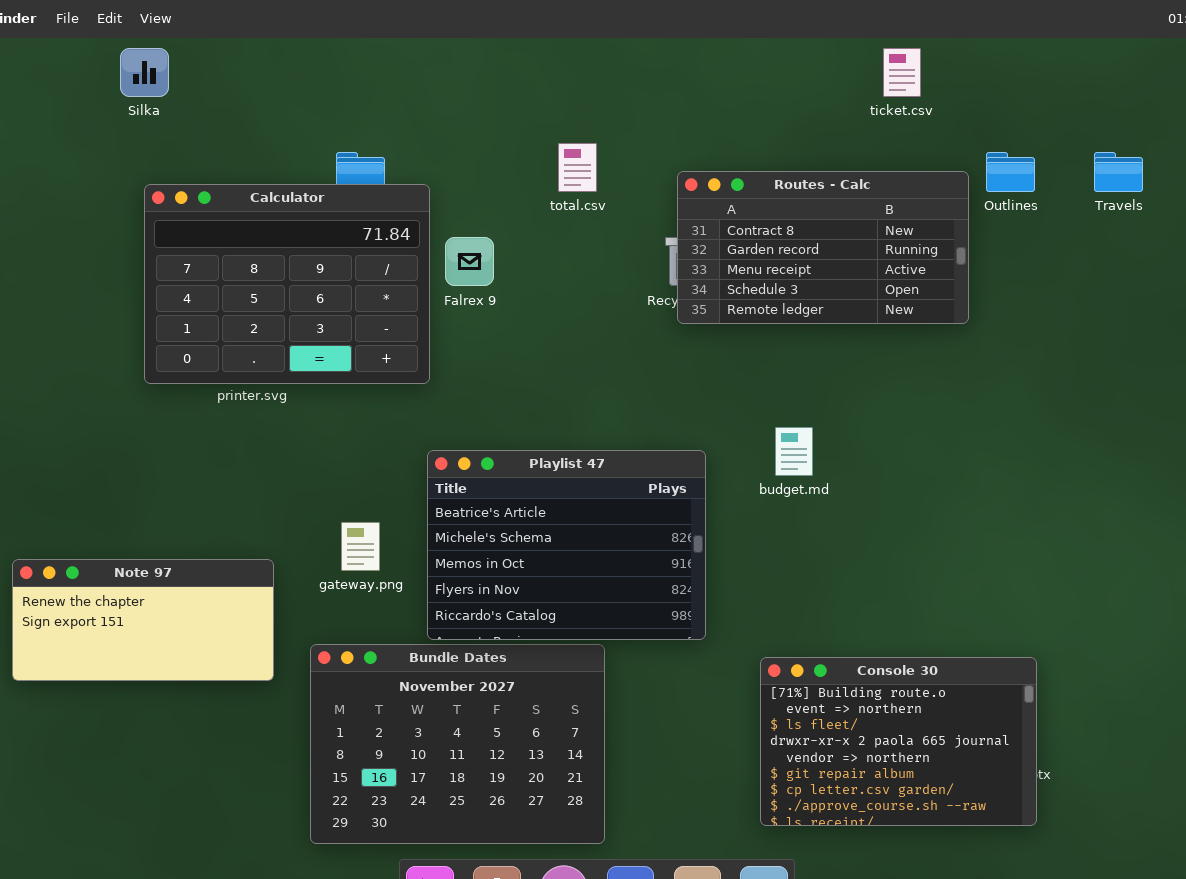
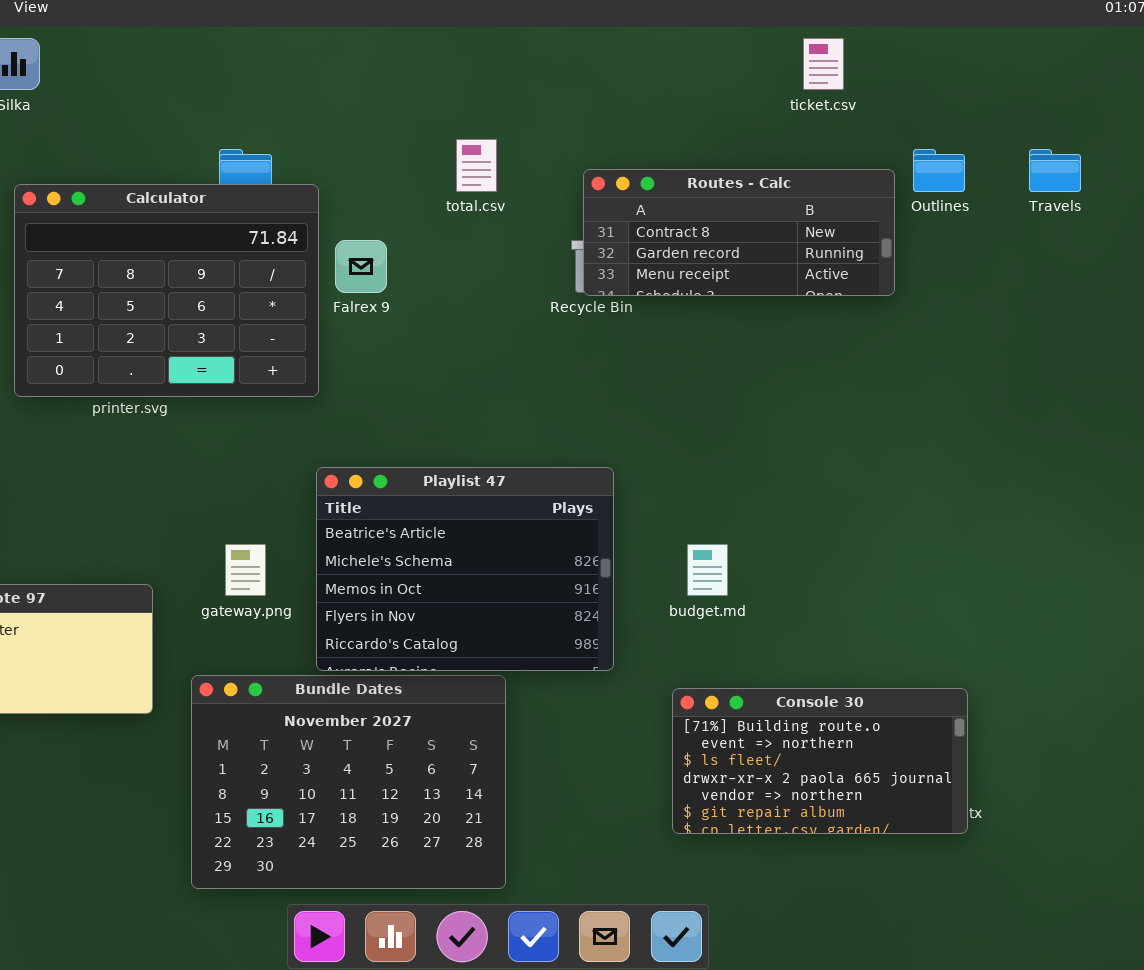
Routes - Calc: [677,171,969,324] -> [583,169,895,296], resized
budget.md: [775,427,813,476] -> [687,544,728,596], moved
Console 30: [760,657,1037,826] -> [672,688,968,834], resized

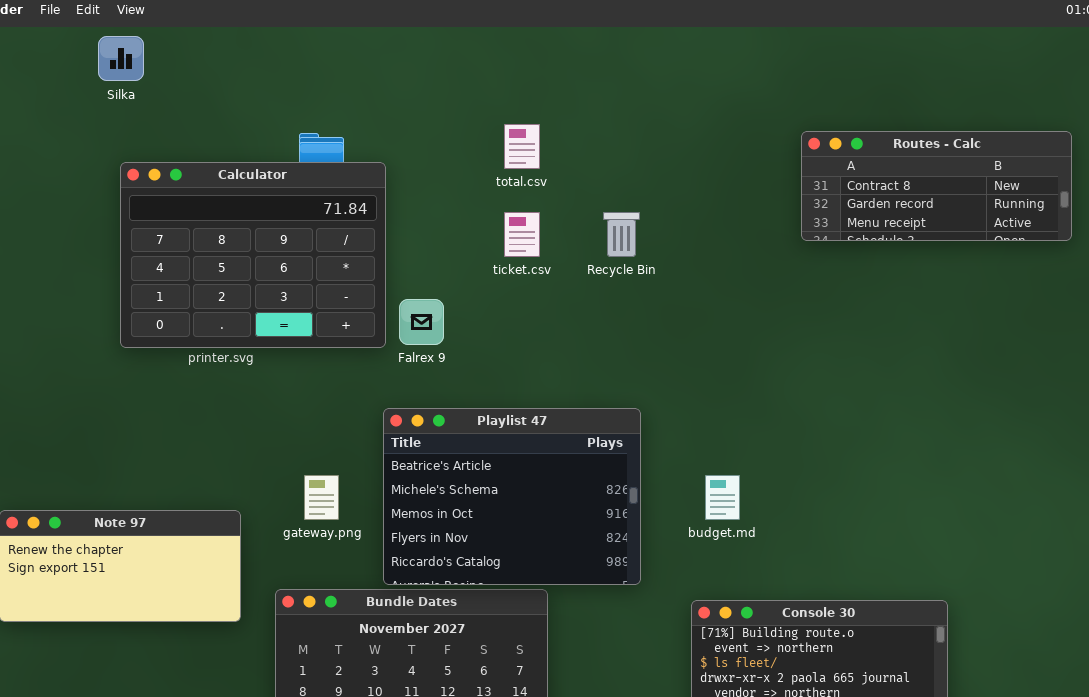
ticket.csv: [803,38,844,90] -> [504,212,540,257], moved
Routes - Calc: [583,169,895,296] -> [801,131,1072,241], moved
Falrex 9: [335,240,387,293] -> [399,299,444,345], moved

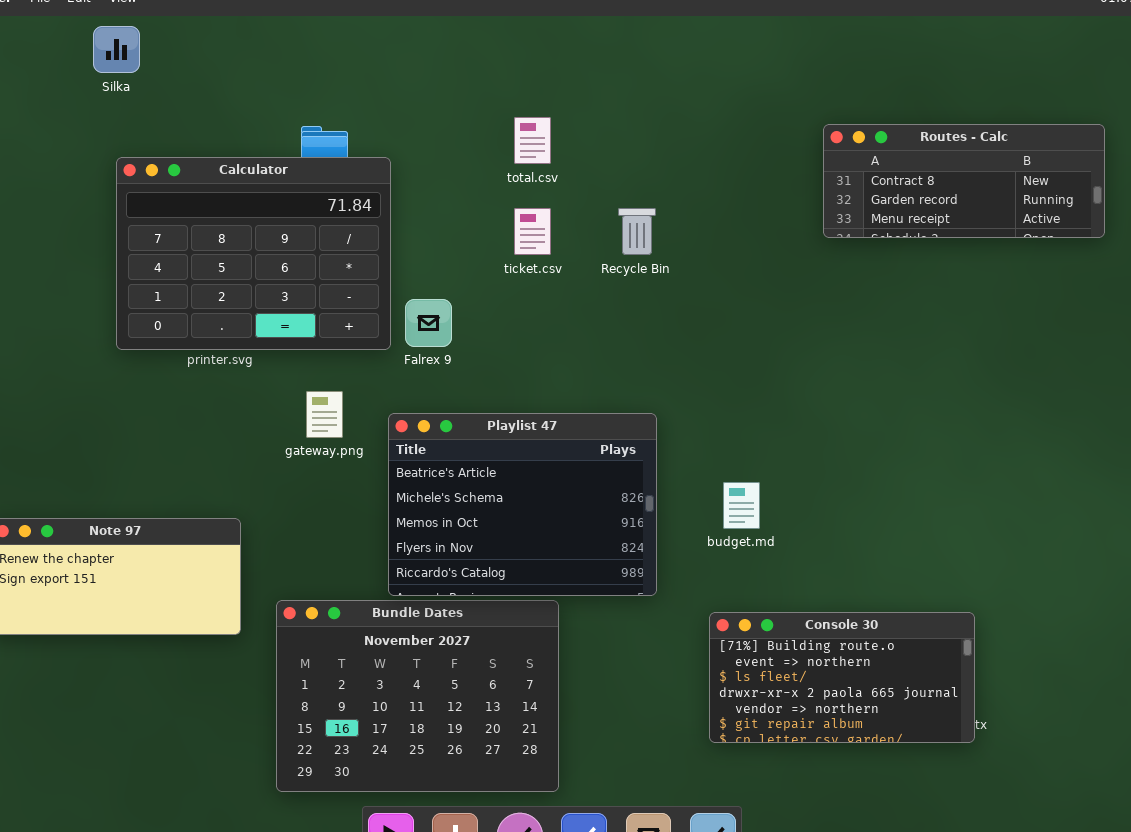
gateway.png: [304,475,339,520] -> [306,391,343,438], moved

